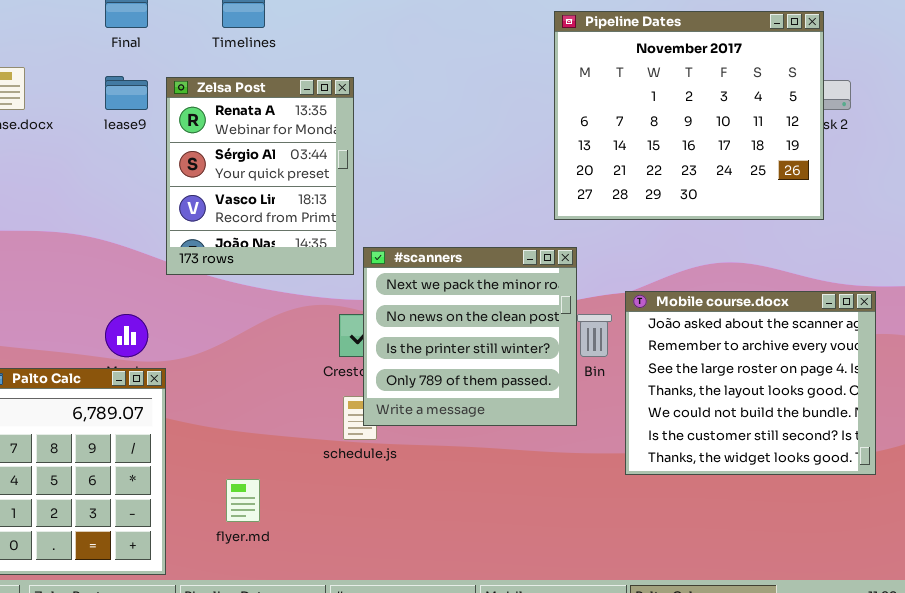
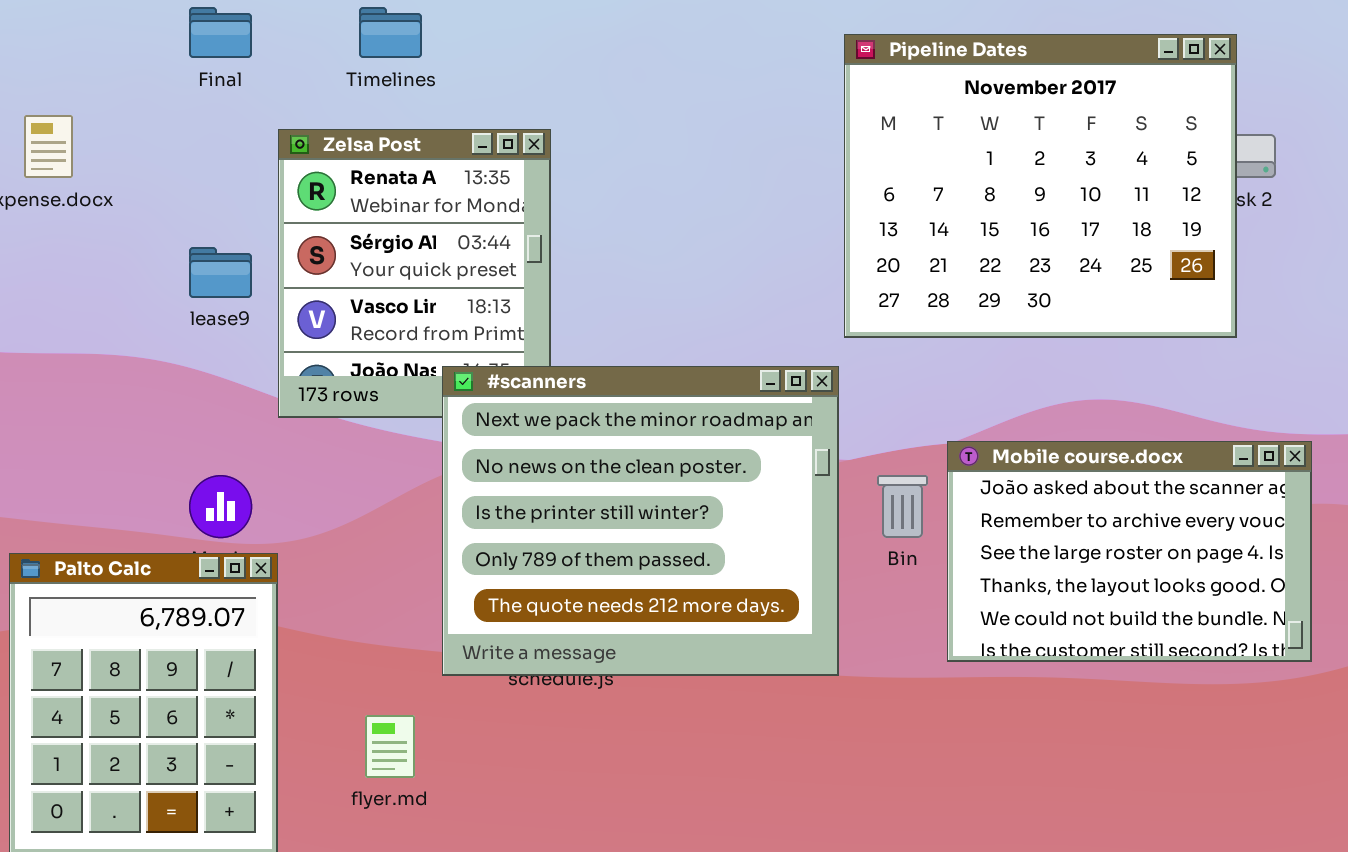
lease9: [105,76,148,110] -> [189,247,252,298], moved
#scanners: [363,247,577,426] -> [442,366,839,676], moved, resized
Mobile course.docx: [625,291,876,475] -> [947,441,1312,662], resized

